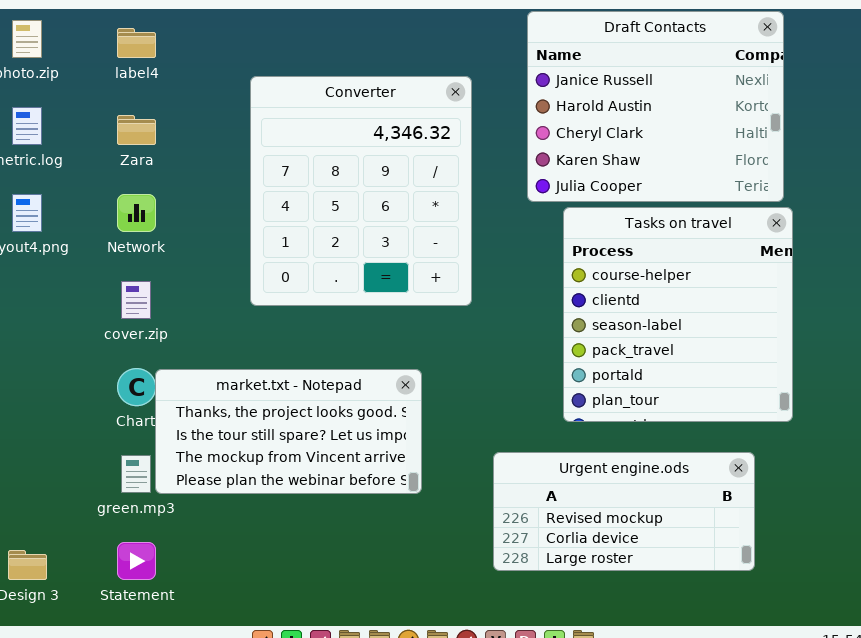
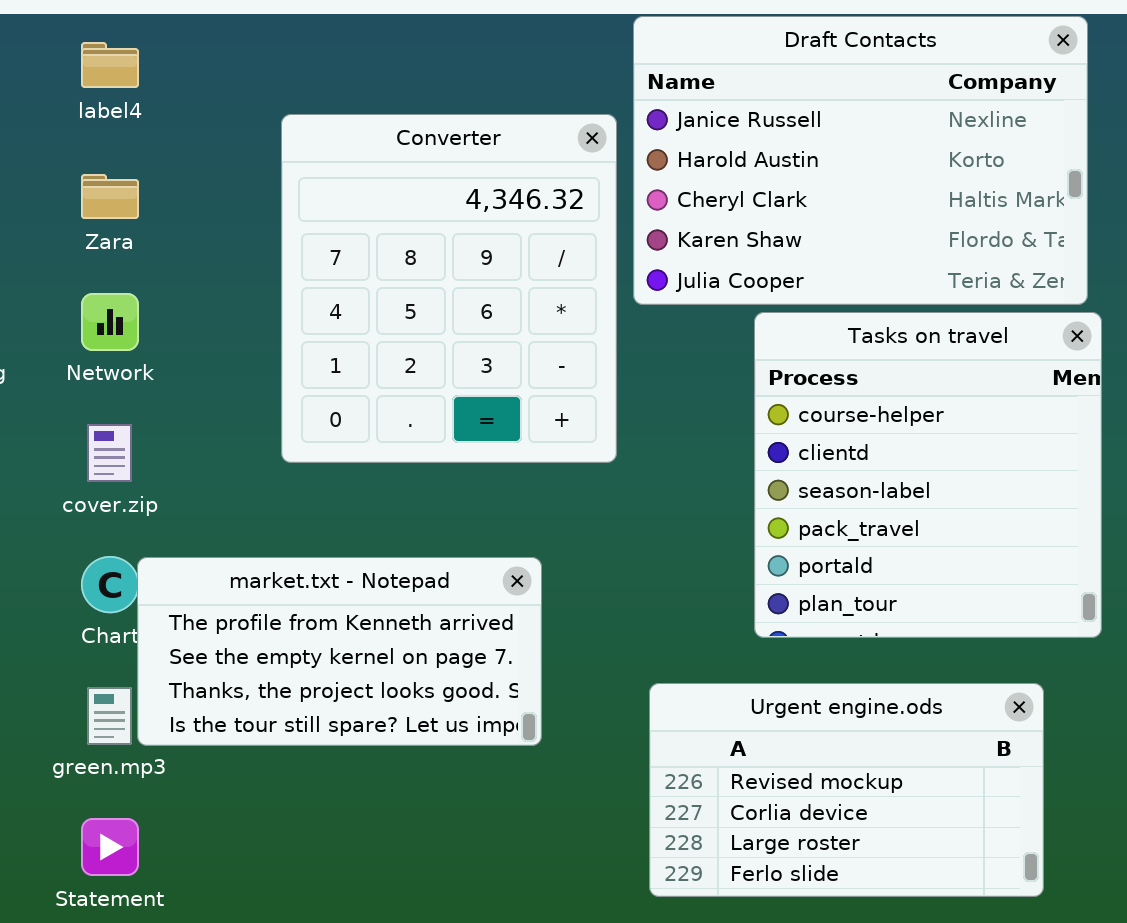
Draft Contacts: [527,11,784,202] -> [633,16,1088,305], resized
market.txt - Notepad: [155,369,422,494] -> [137,557,542,746], scrolled up 2 rows
Urgent engine.ods: [493,452,755,571] -> [649,683,1044,897], resized

